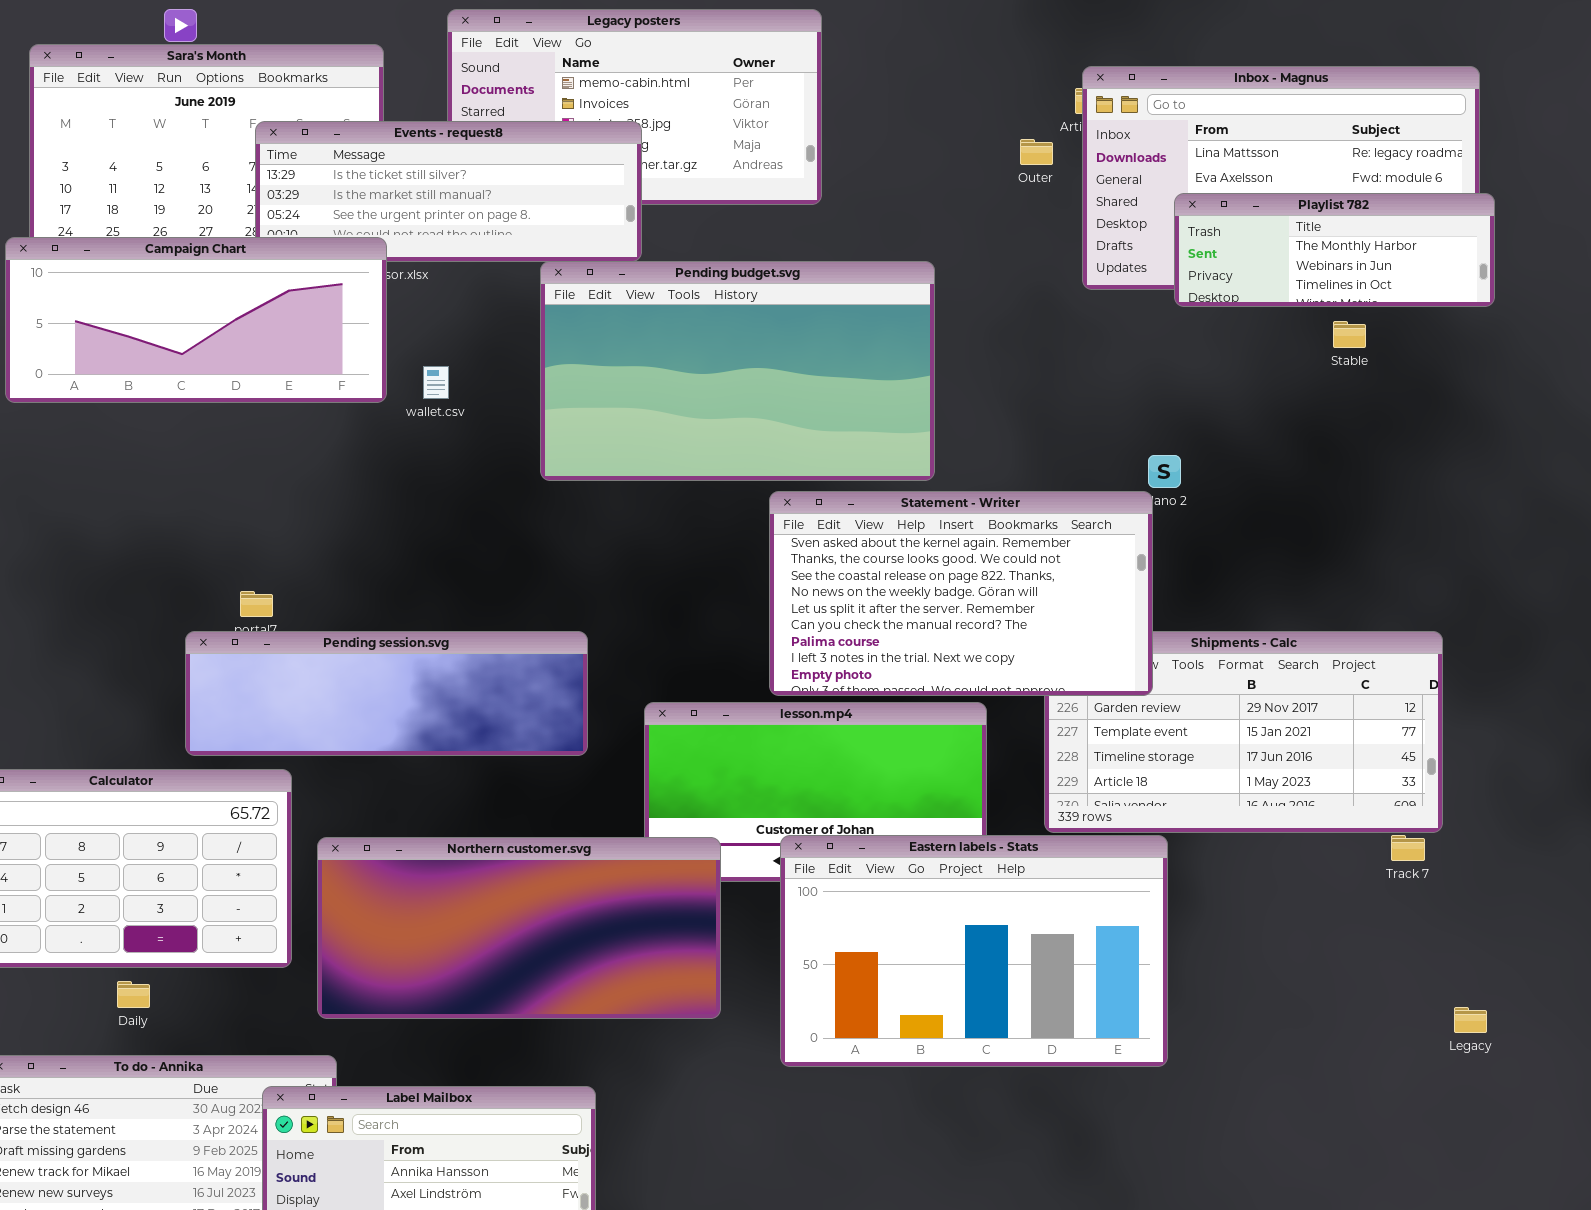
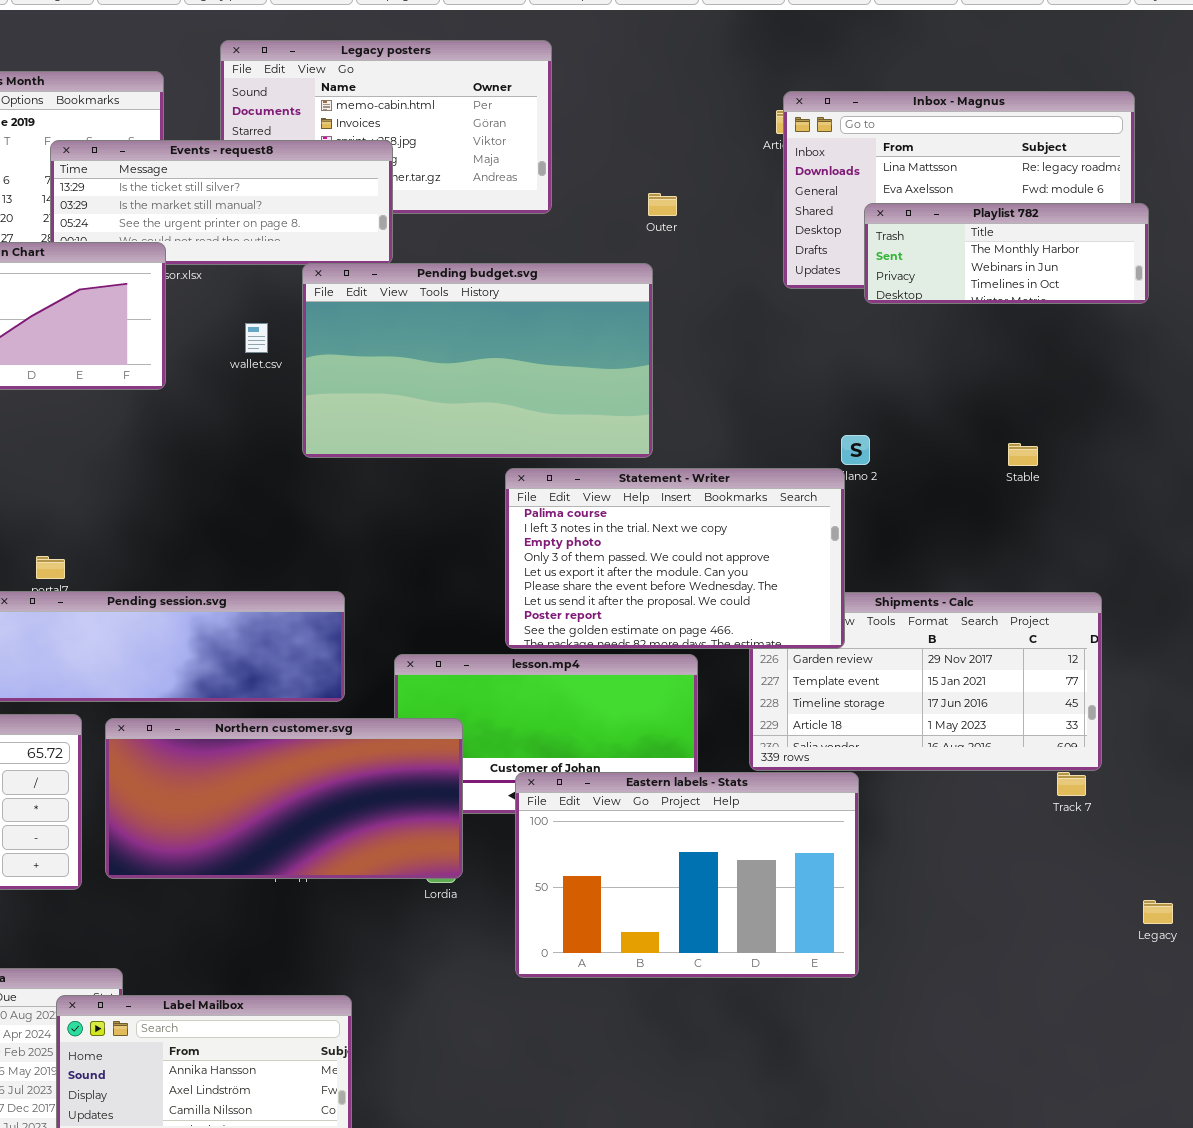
Outer: [1020,139,1053,165] -> [648,193,677,216], moved
Stable: [1333,321,1366,348] -> [1008,443,1038,466], moved
wallet.csv: [423,366,449,399] -> [245,323,268,353], moved
Statement - Writer: [769,491,1153,696] -> [505,468,845,649], scrolled down 6 rows
Northern customer.svg: [317,837,721,1019] -> [105,718,463,879], moved
Legacy: [1454,1007,1487,1033] -> [1143,900,1173,924], moved

